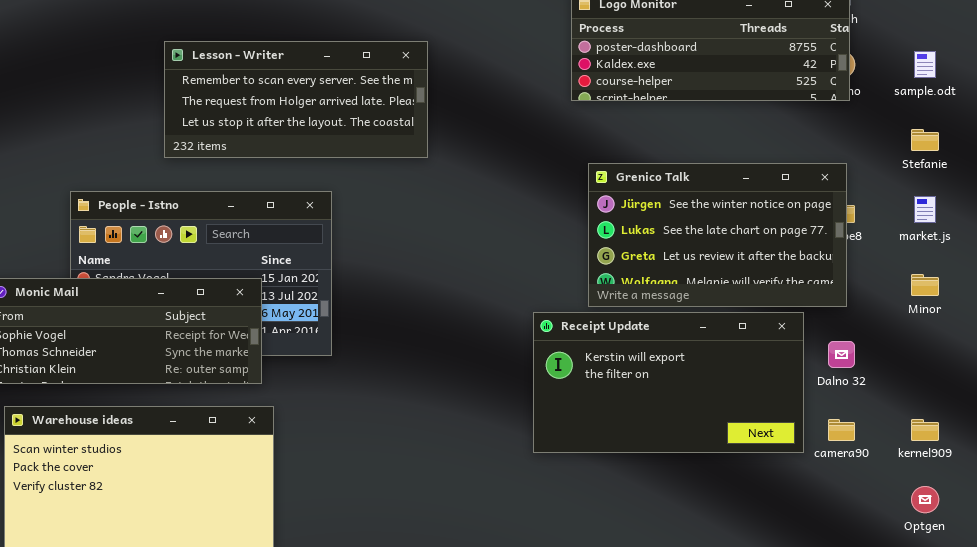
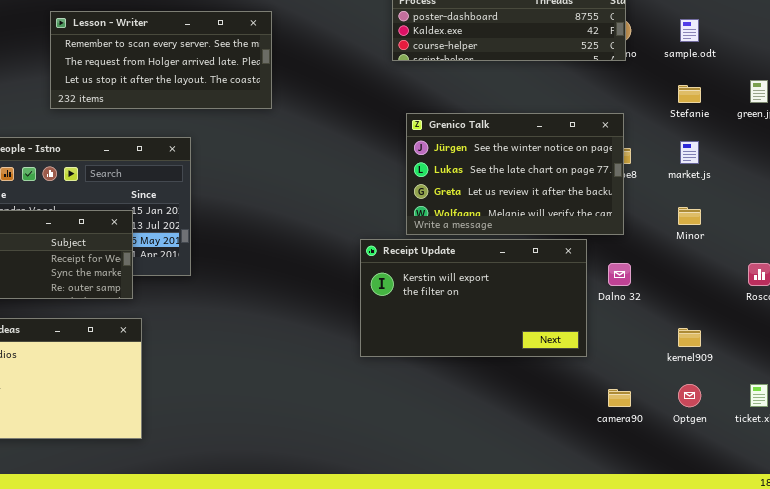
camera90: [828,419,855,441] -> [608,389,631,407], moved

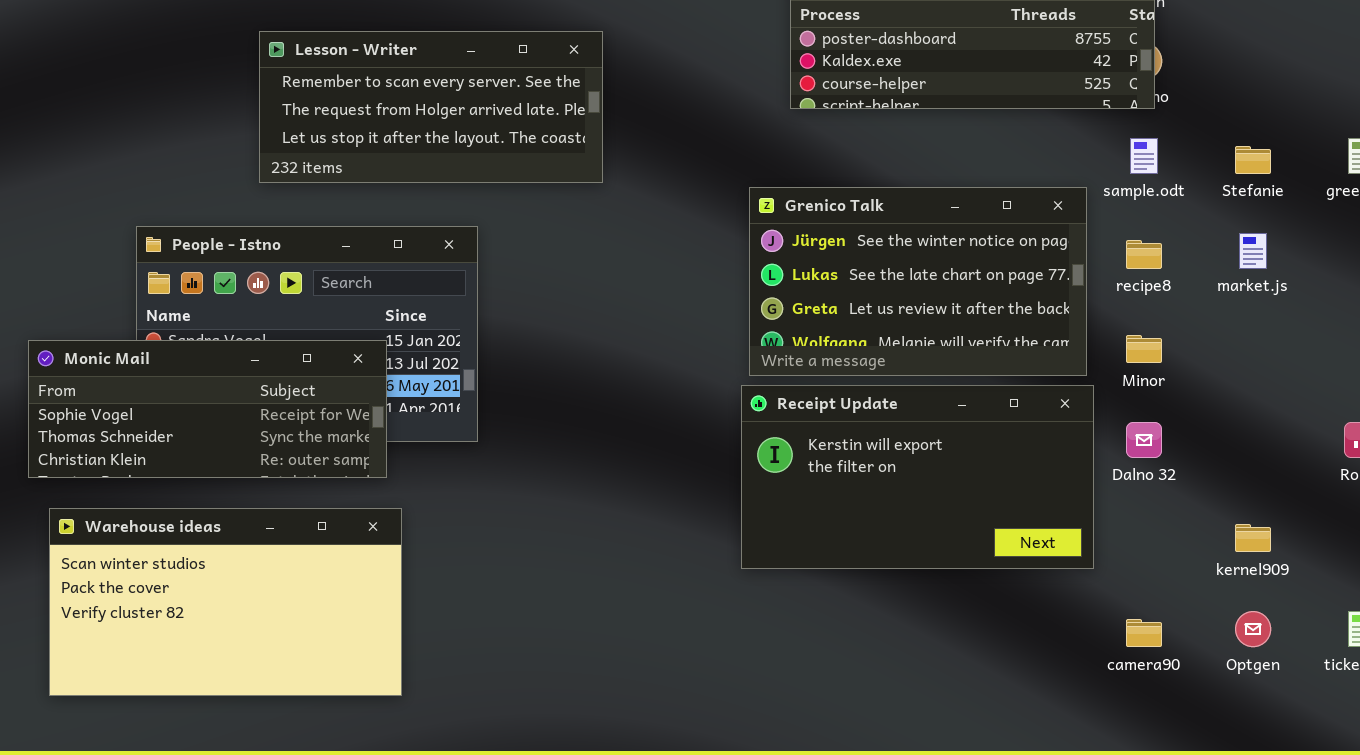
sample.odt: [680,19,699,42] -> [1130,138,1158,174], moved
Grenico Talk: [406,113,624,235] -> [749,187,1087,376], moved
Minor: [678,207,701,225] -> [1126,335,1162,363], moved

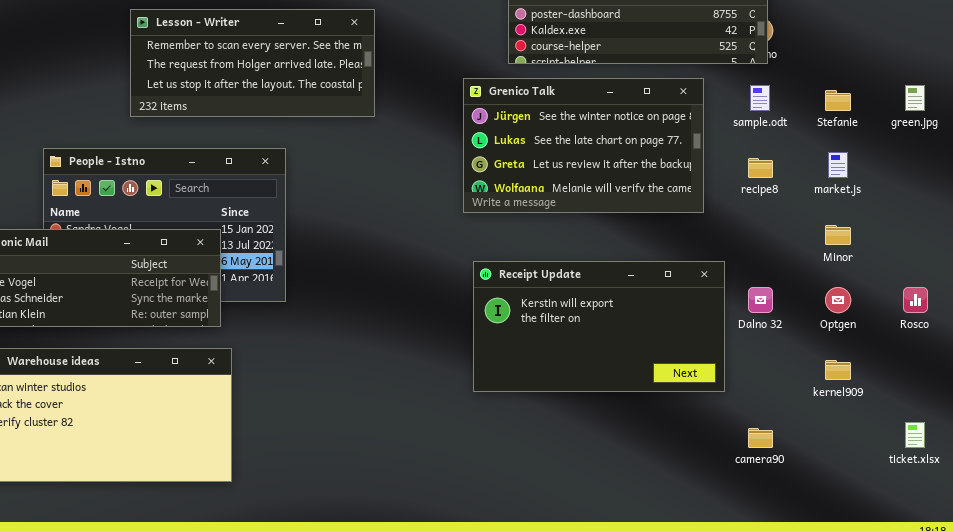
Grenico Talk: [749,187,1087,376] -> [463,78,704,213], moved
Minor: [1126,335,1162,363] -> [825,225,851,245], moved
Optgen: [1235,611,1271,647] -> [825,287,851,313], moved

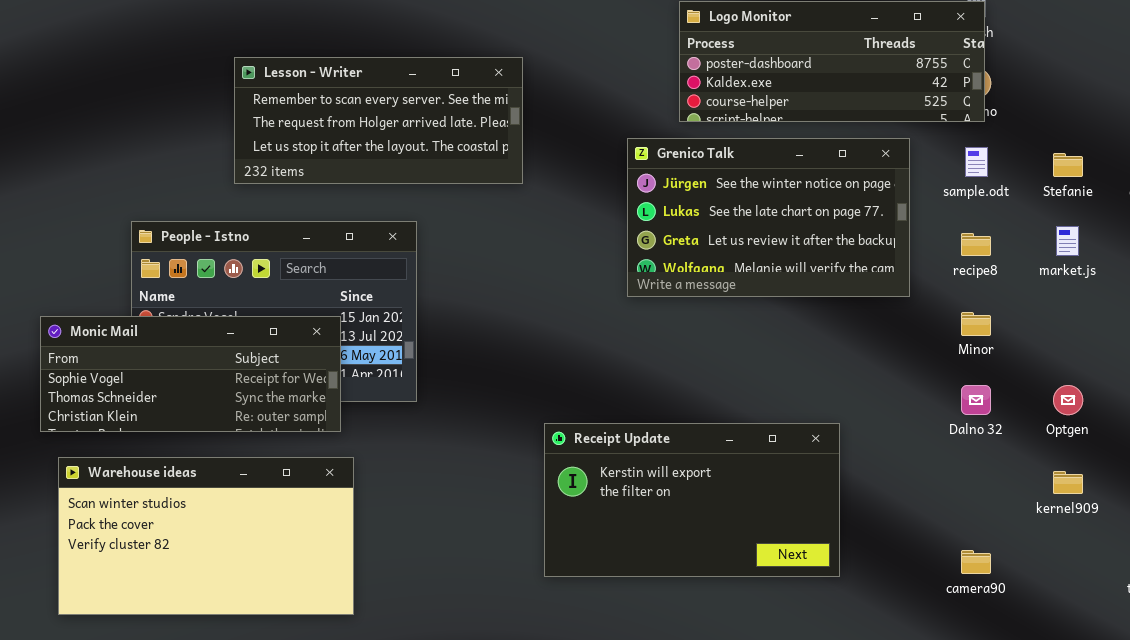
Minor: [825,225,851,245] -> [961,312,991,336], moved
Receipt Update: [473,261,725,392] -> [544,423,840,577], moved

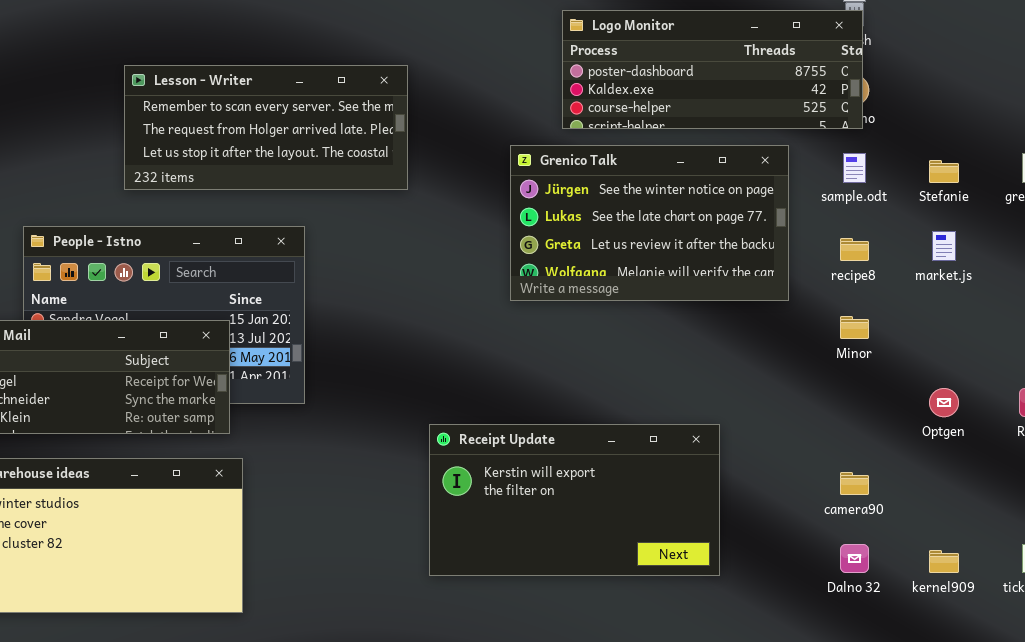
Dalno 32: [961,385,991,415] -> [840,544,869,573], moved
kernel909: [1053,471,1083,494] -> [929,550,959,573], moved
camera90: [961,550,991,574] -> [840,472,869,495], moved

